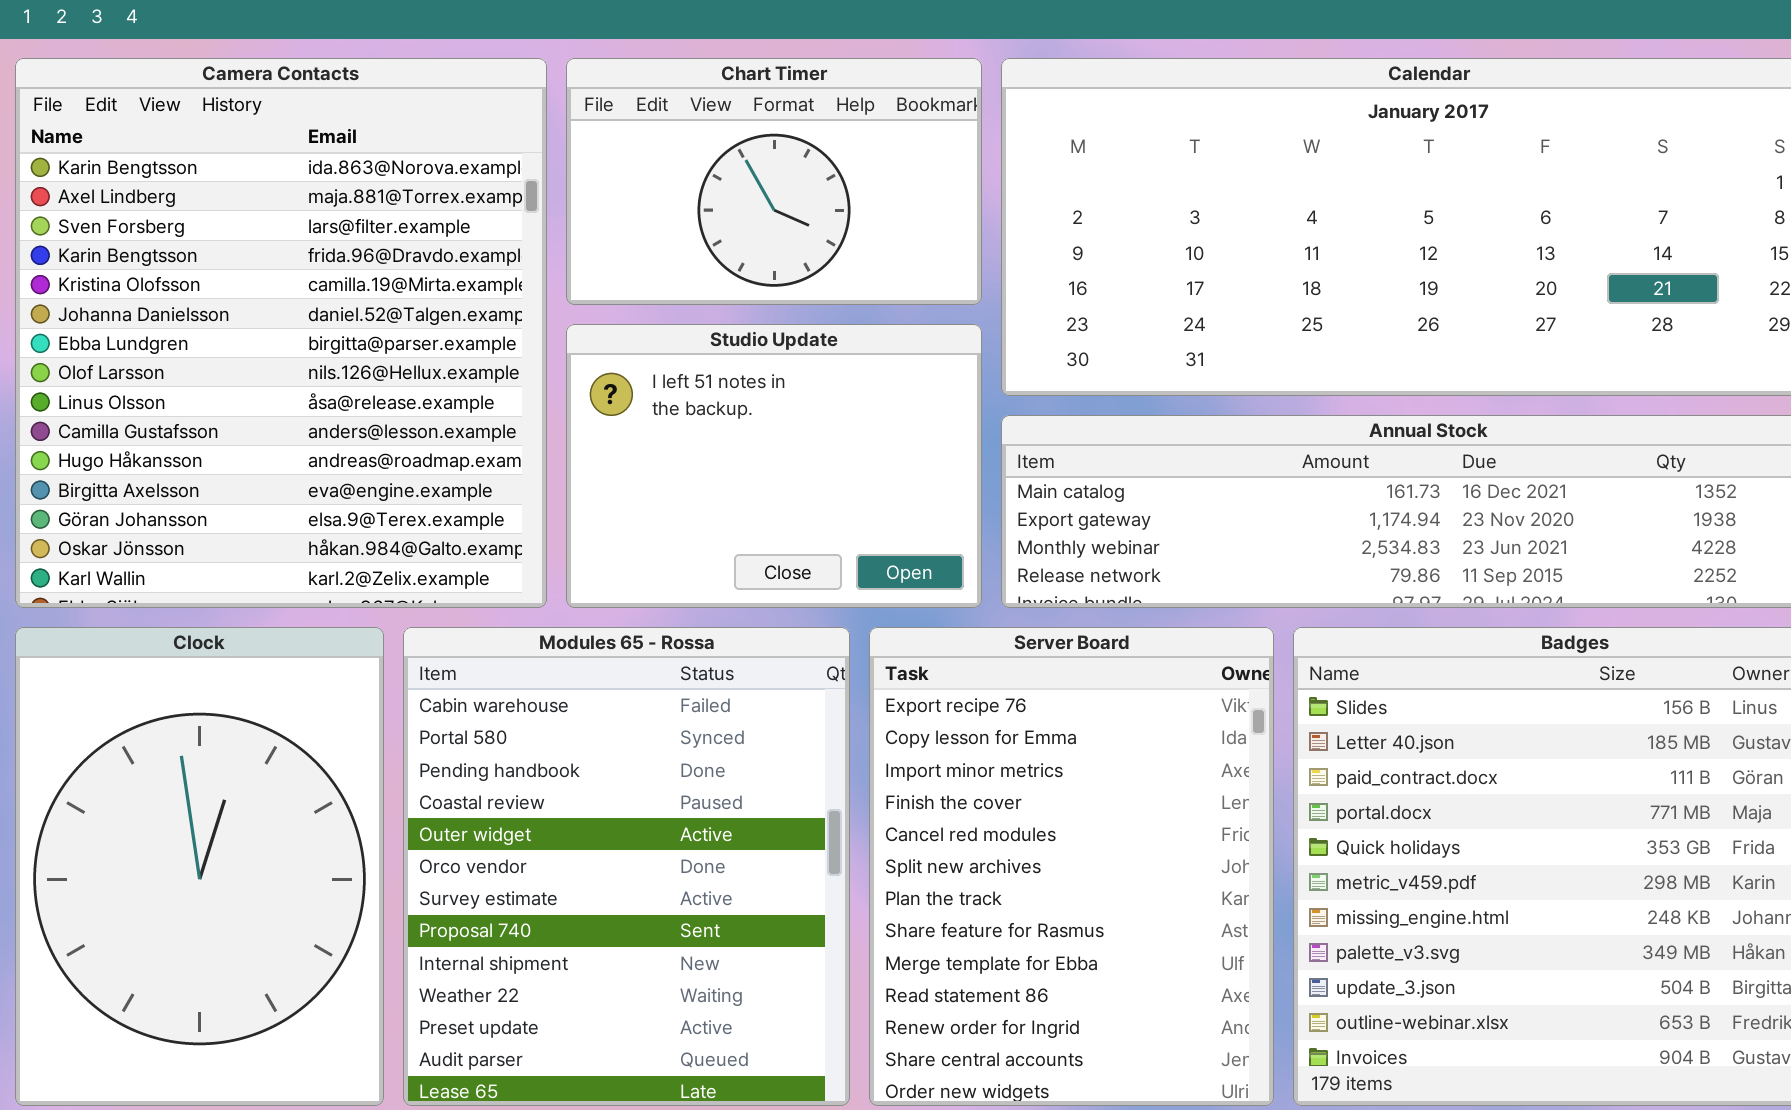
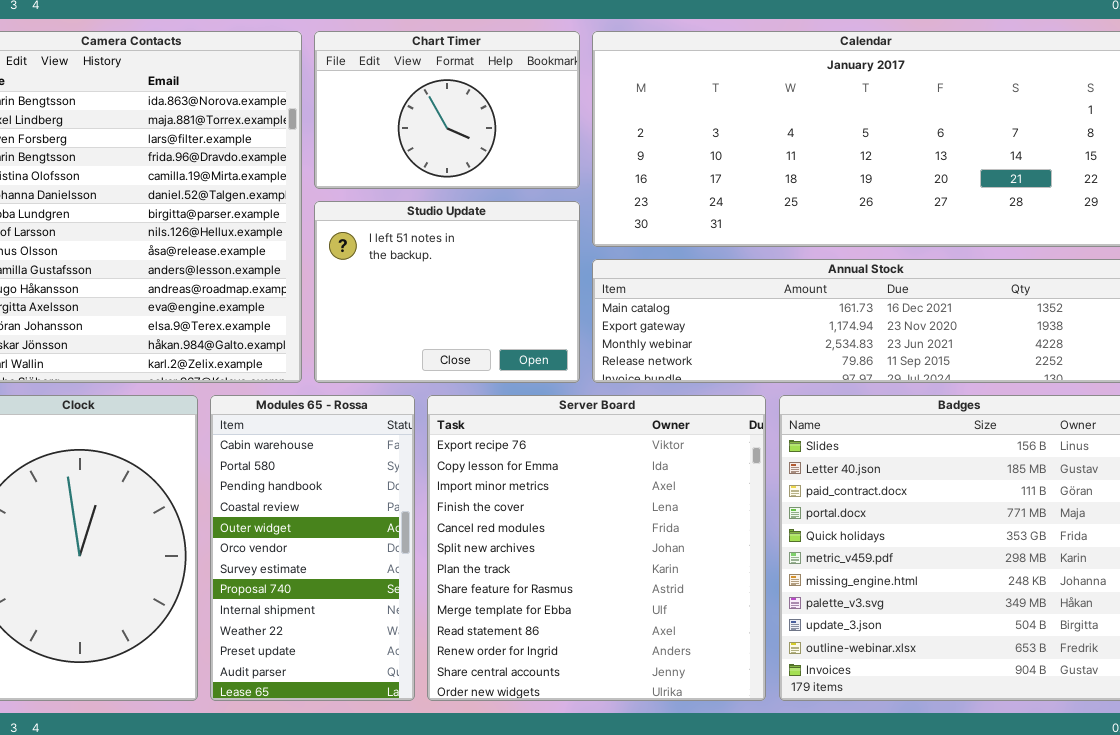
Modules 65 - Rossa: [403,627,850,1106] -> [210,395,415,701], resized
Server Board: [869,627,1274,1106] -> [427,395,766,701], resized

